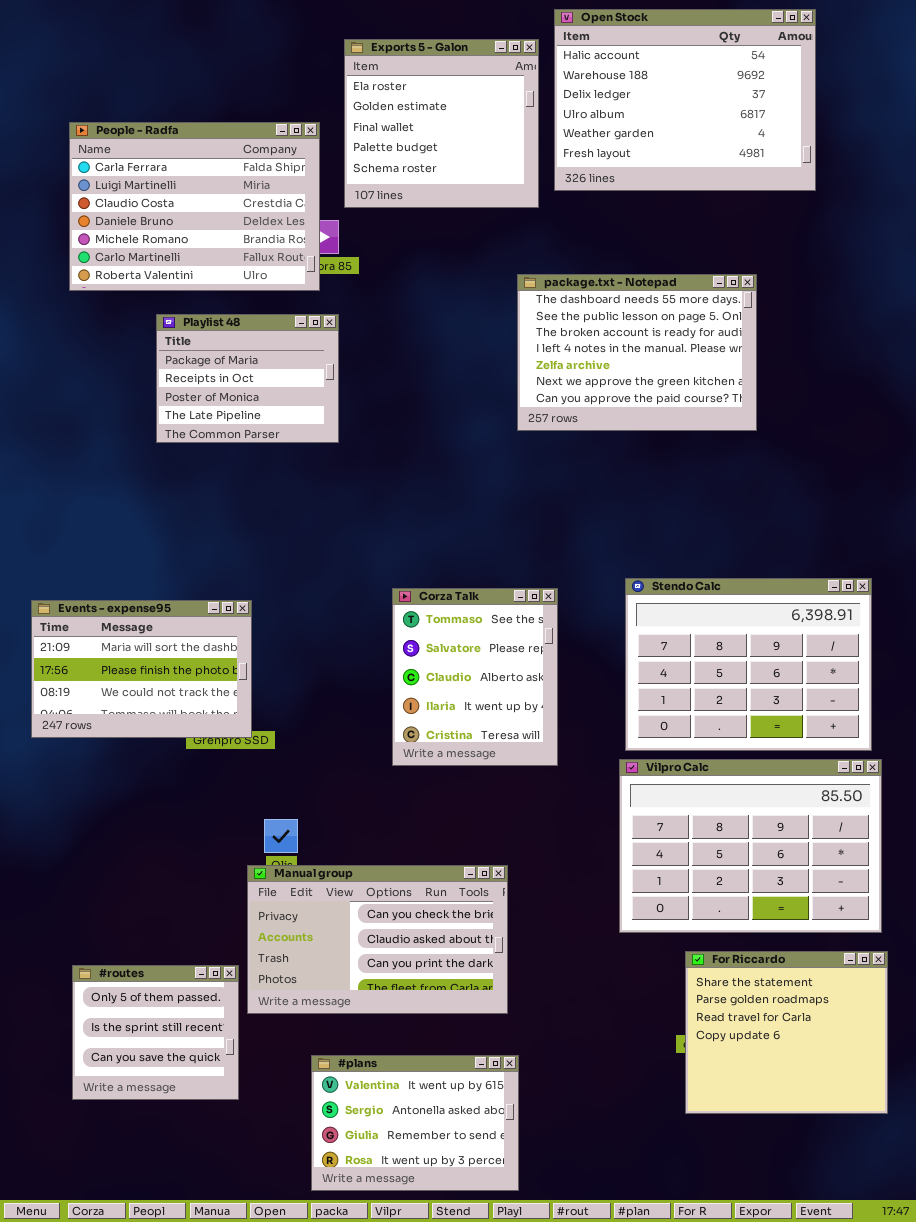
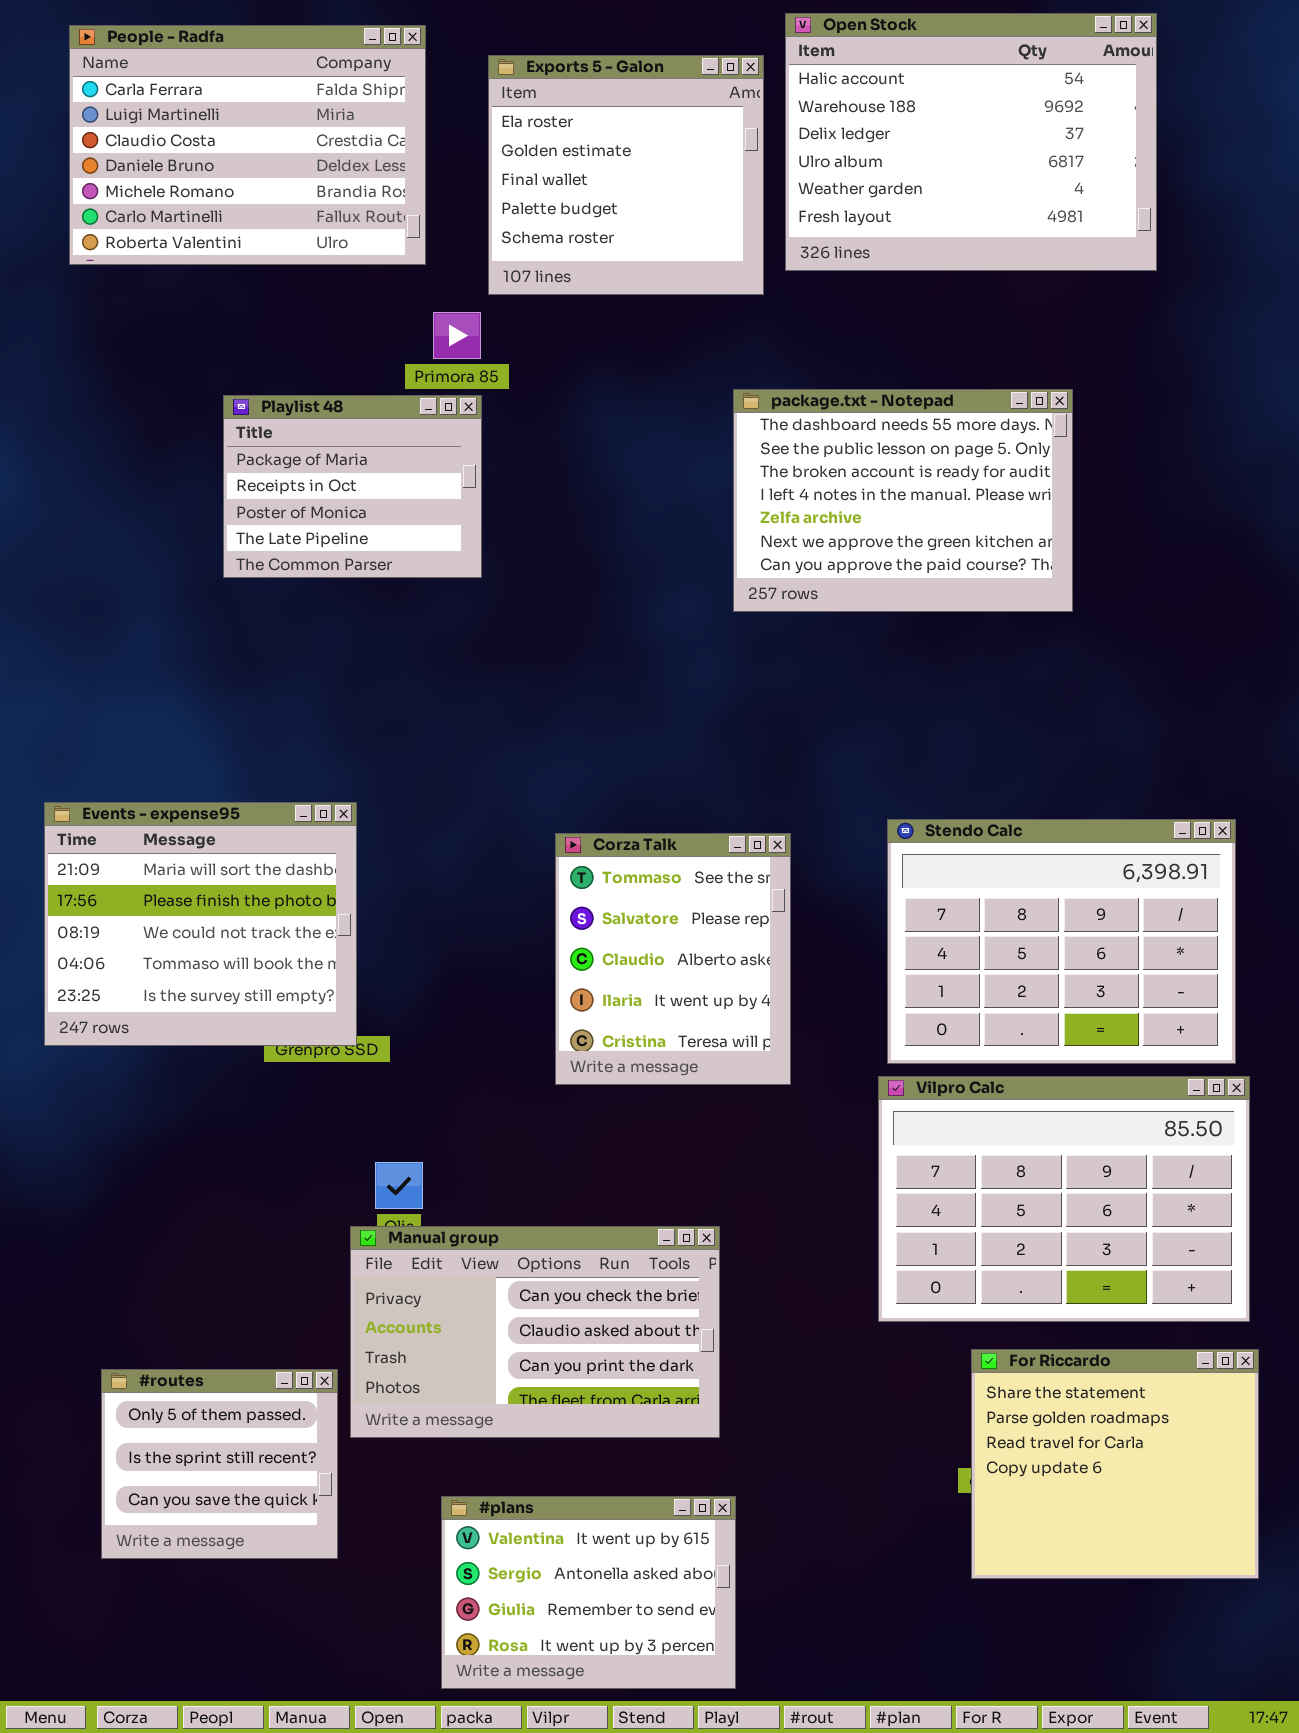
People - Radfa: [69,122,320,291] -> [69,25,426,265], moved
Playlist 48: [156,314,339,443] -> [223,395,482,578], moved
Events - expense95: [31,600,252,738] -> [44,802,357,1046], resized

